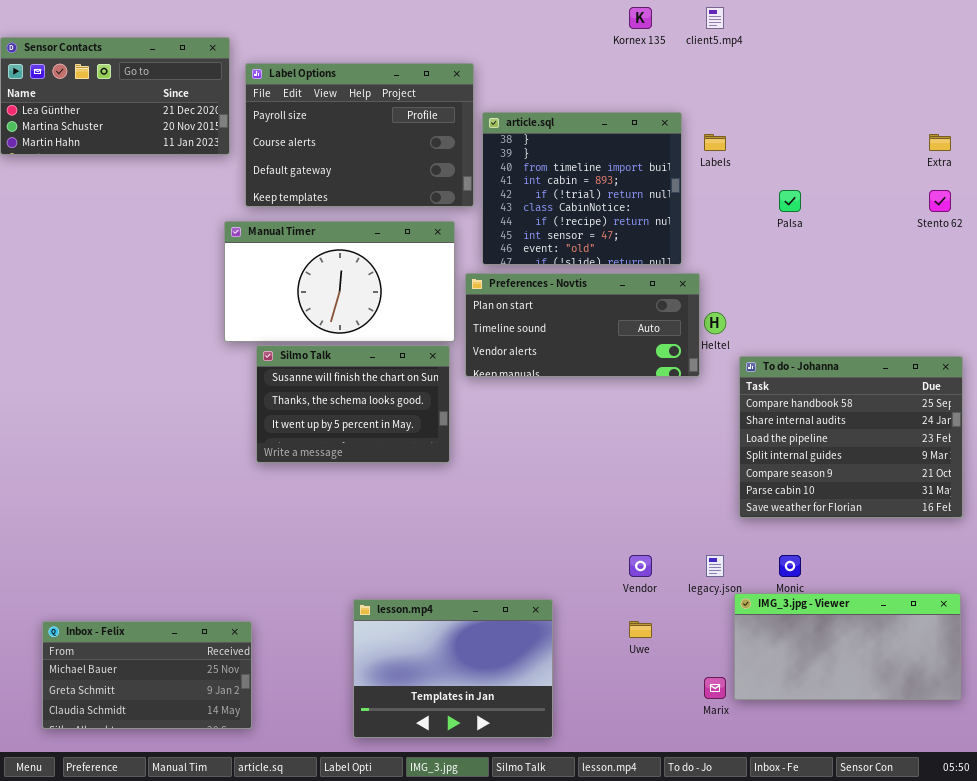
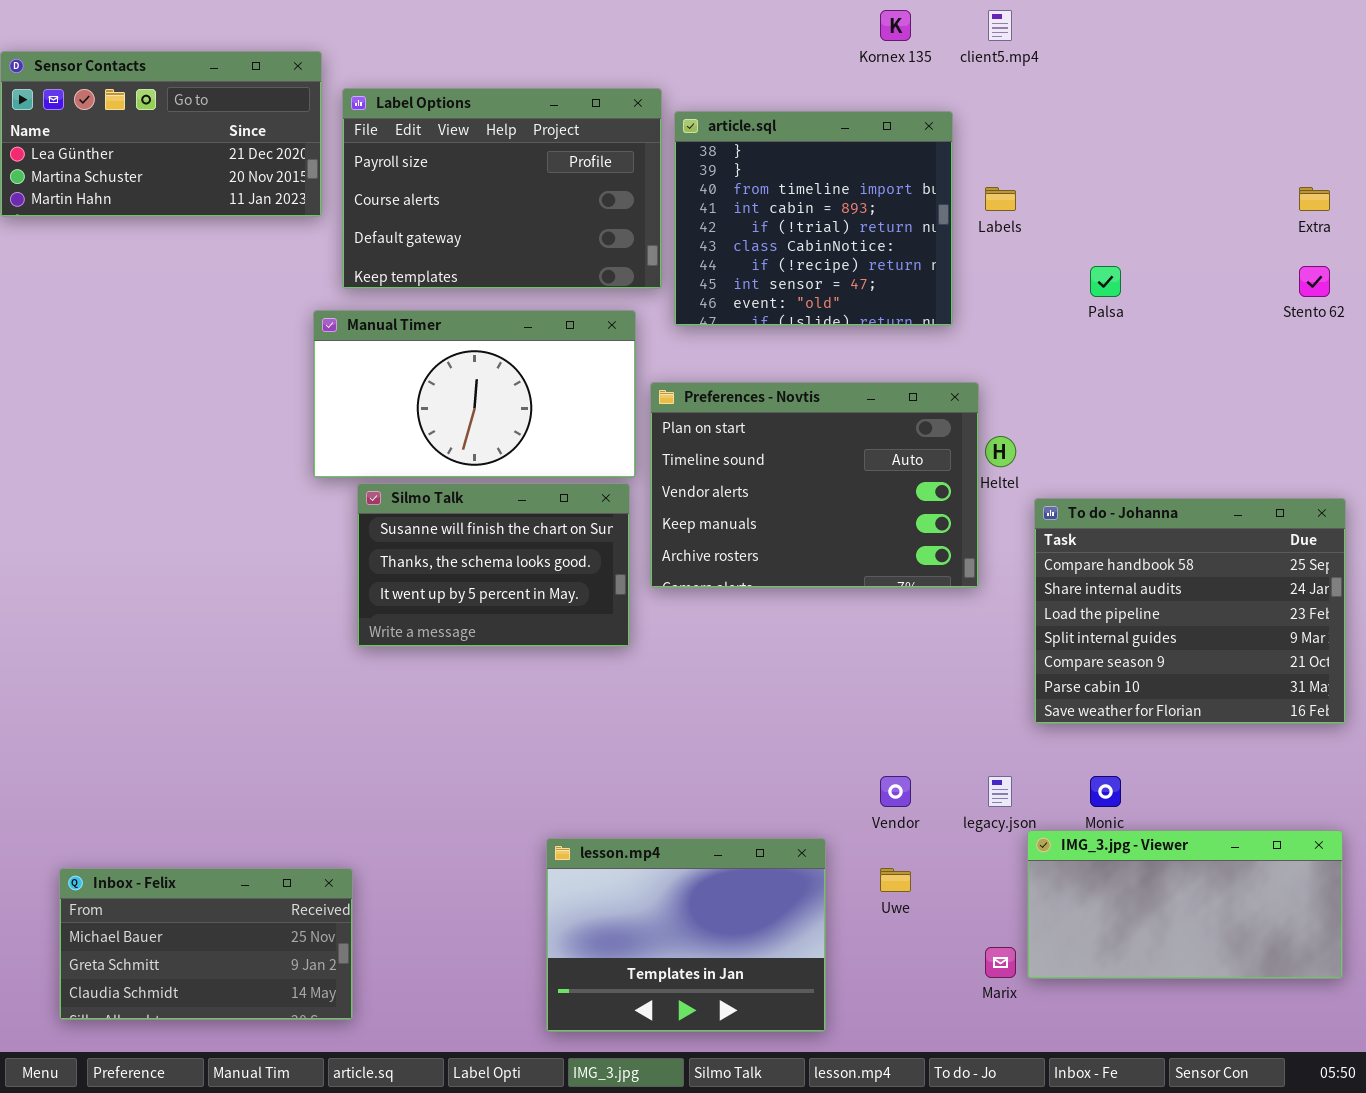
article.sql: [482,112,682,265] -> [674,111,953,326], moved
Preferences - Novtis: [465,273,700,377] -> [650,382,979,588], resized
lesson.mp4: [353,599,553,738] -> [546,838,826,1032], moved

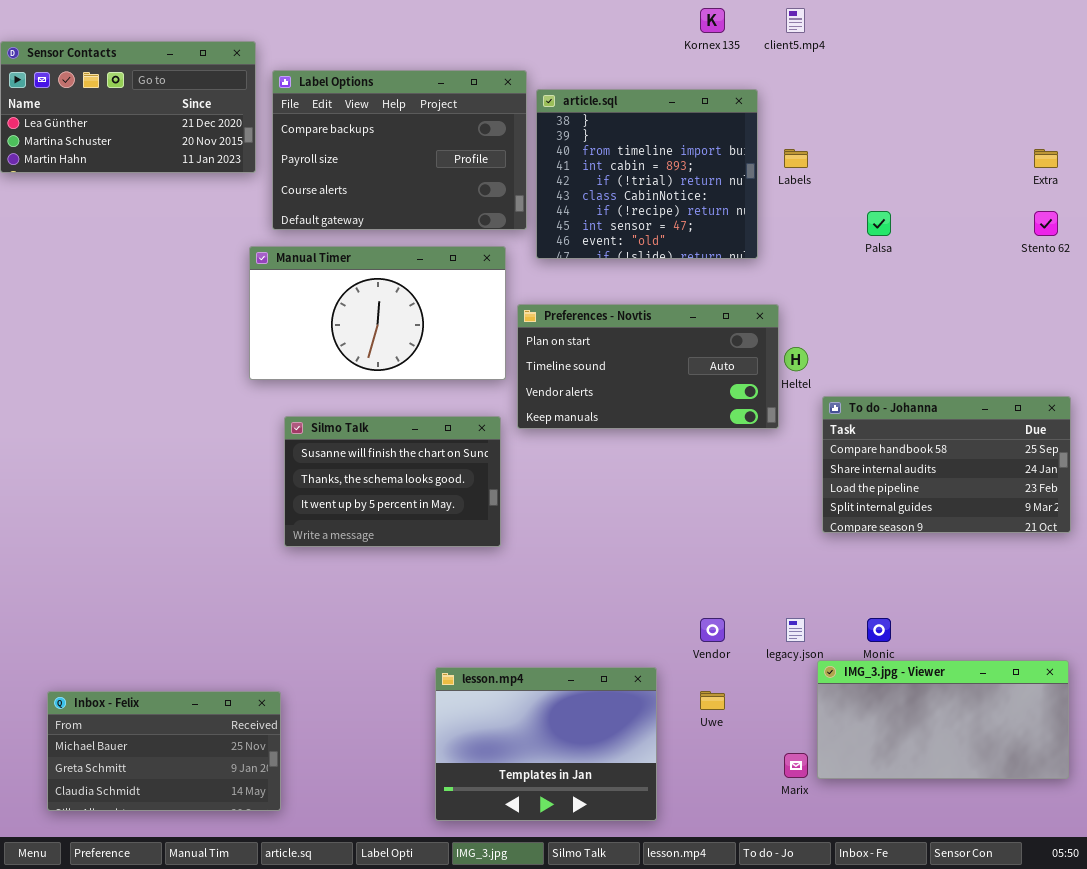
Label Options: [342,88,662,289] -> [272,70,527,230], scrolled up 1 row
Preferences - Novtis: [650,382,979,588] -> [517,304,779,429], resized
Silmo Talk: [357,483,630,647] -> [284,416,501,547], moved
To do - Johanna: [1034,498,1346,724] -> [822,396,1071,533], resized

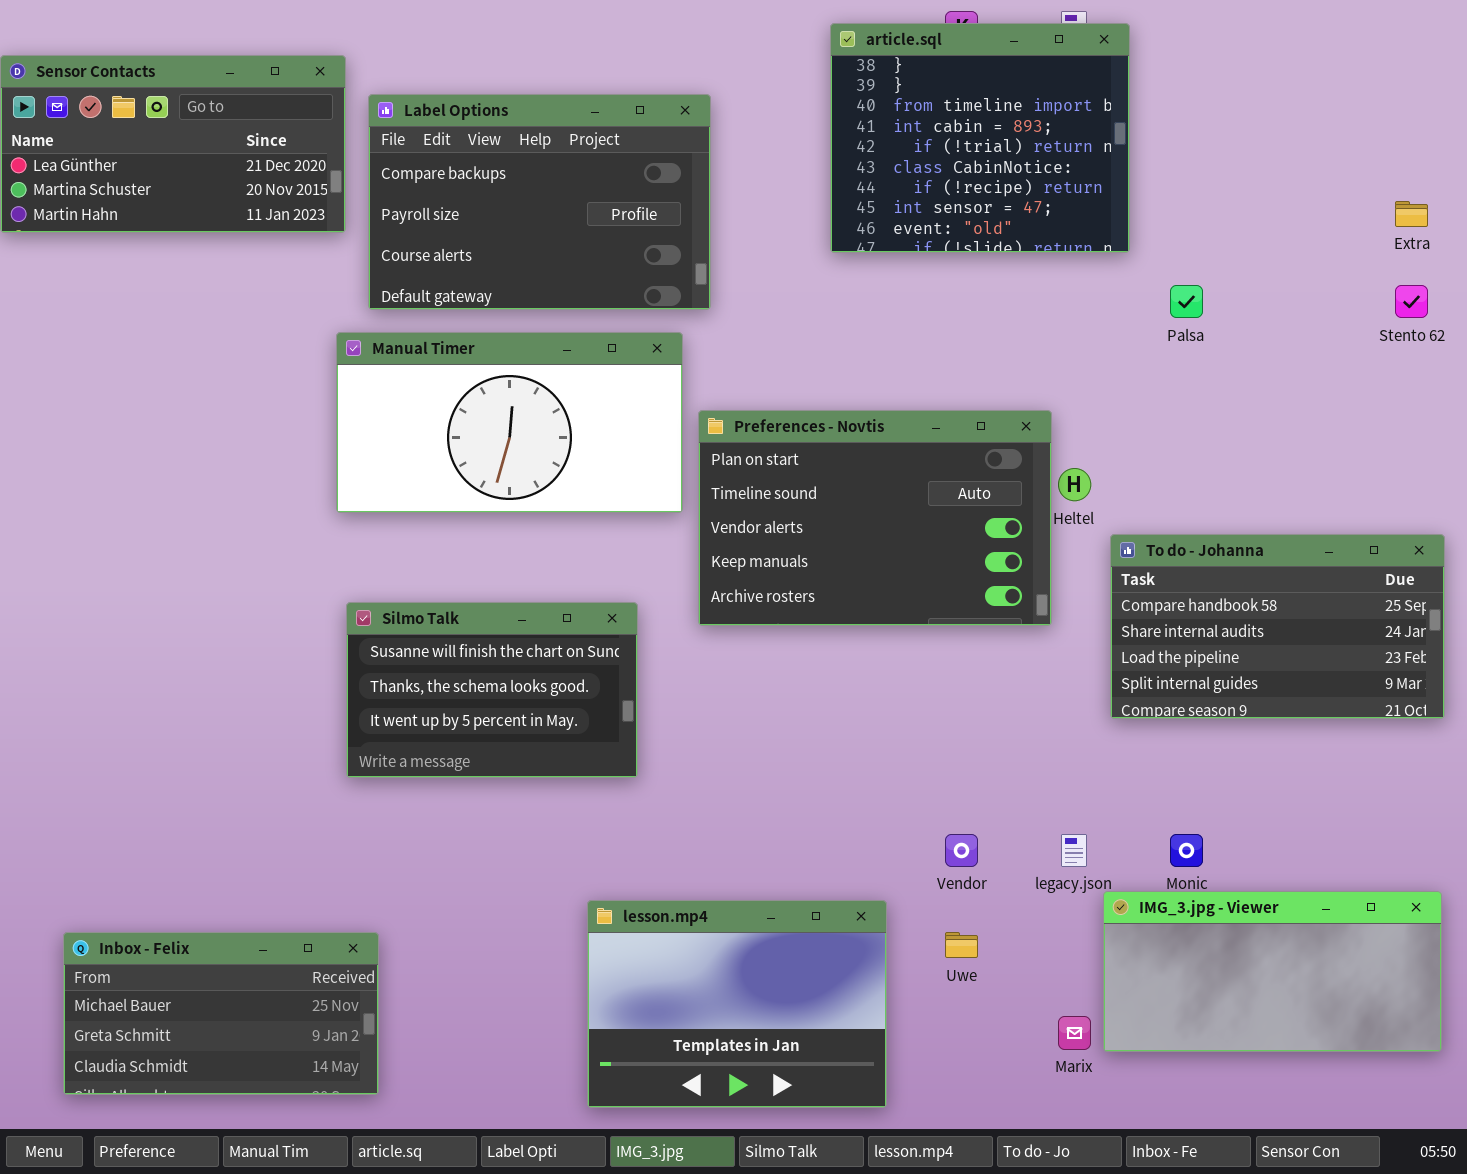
article.sql: [536,89,758,259] -> [830,23,1130,253], moved
Preferences - Novtis: [517,304,779,429] -> [698,410,1052,626], resized
Silmo Talk: [284,416,501,547] -> [346,602,638,778], moved

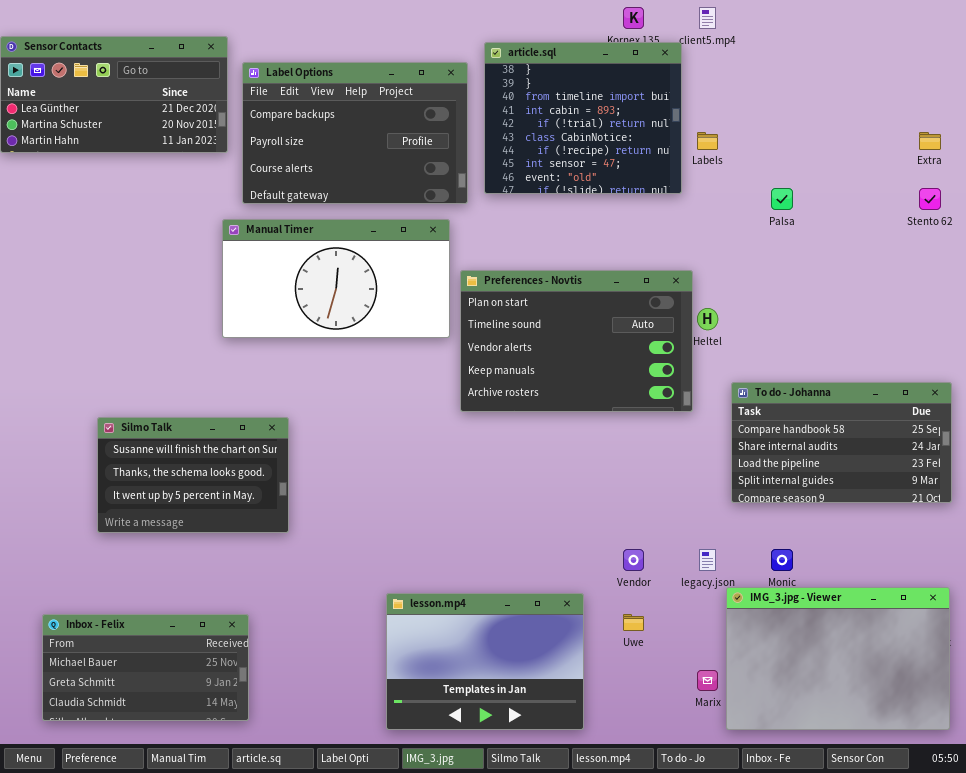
article.sql: [830,23,1130,253] -> [484,42,682,194], moved
To do - Johanna: [1110,534,1445,719] -> [731,382,952,503], moved
Silmo Talk: [346,602,638,778] -> [97,417,289,533], moved
IMG_3.jpg - Viewer: [1103,891,1442,1052] -> [726,587,950,730], resized

